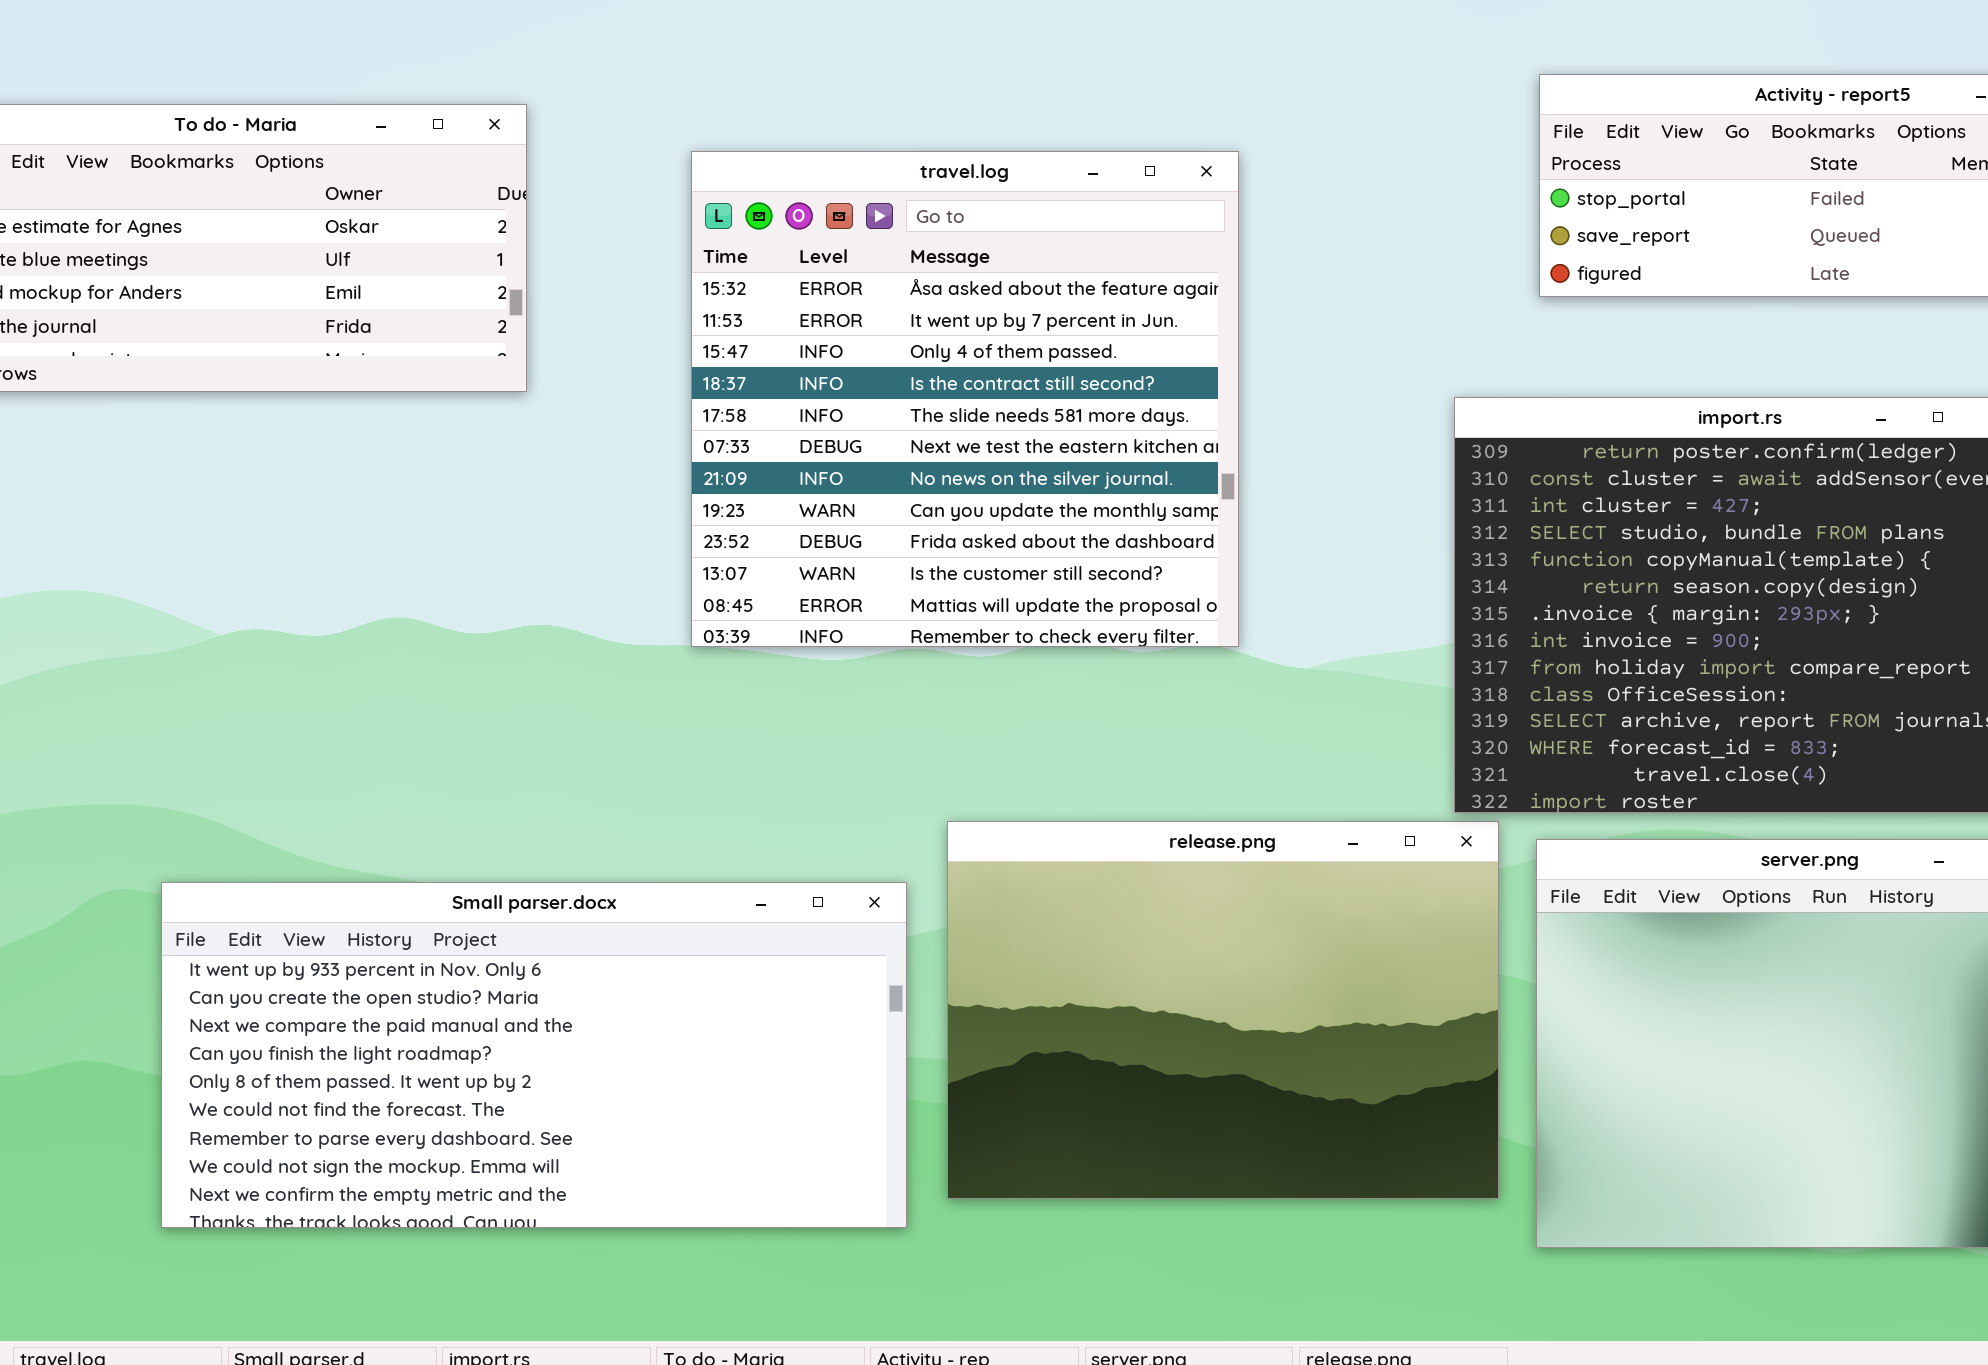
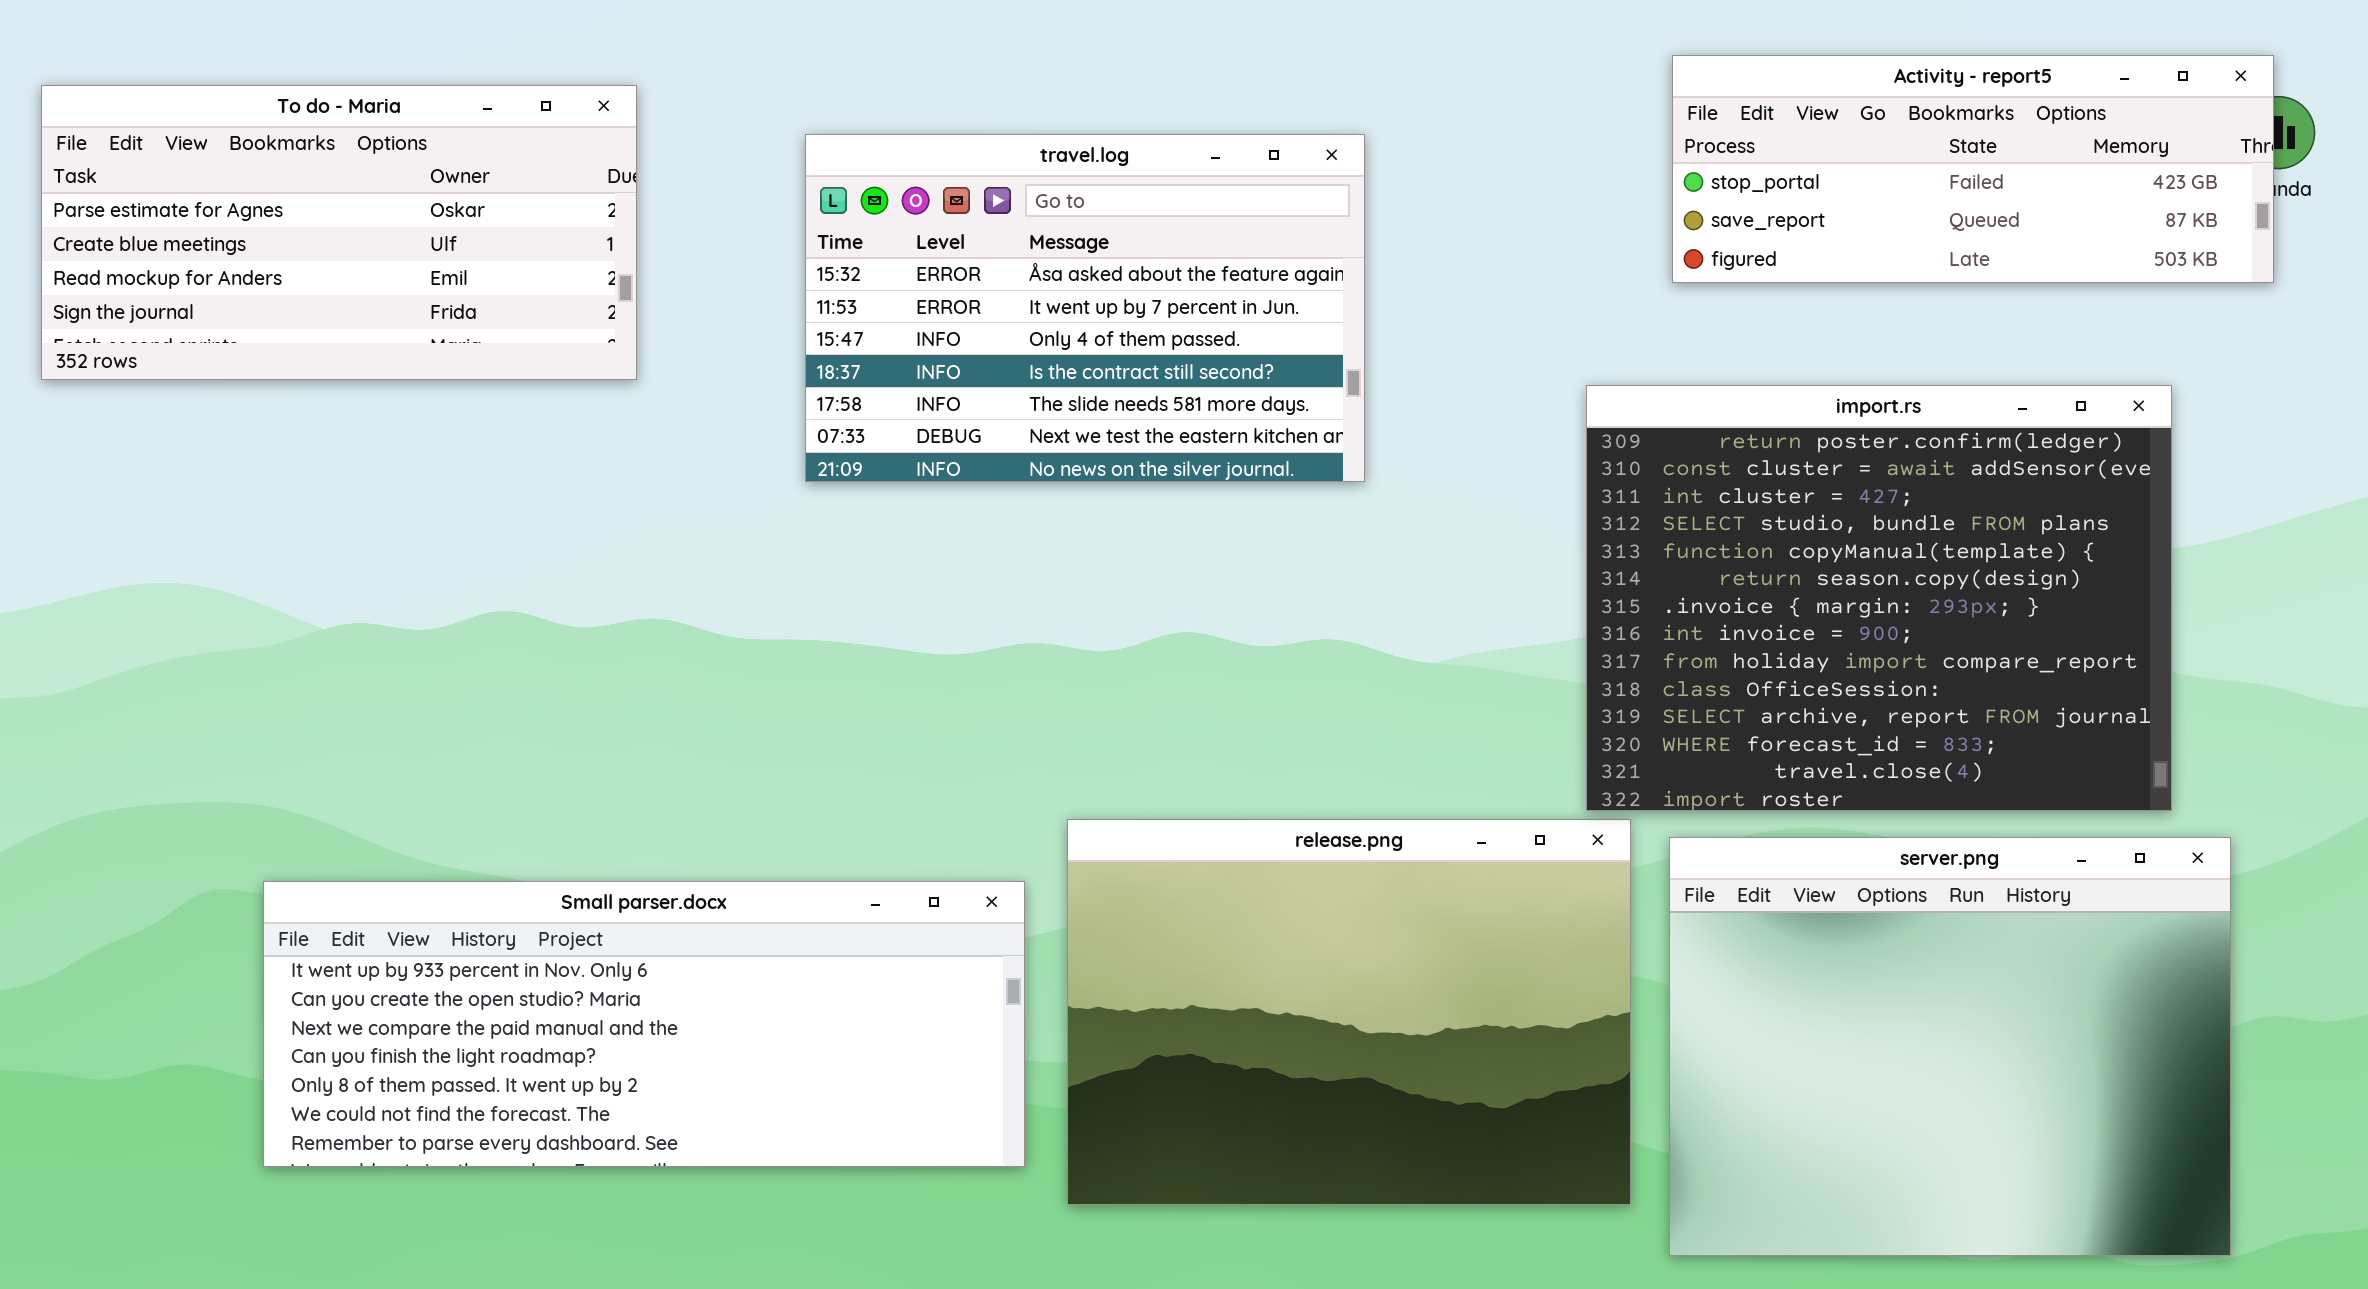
travel.log: [691,151,1239,647] -> [805,134,1365,482], resized
Small parser.docx: [161,882,907,1228] -> [263,881,1025,1167], resized

